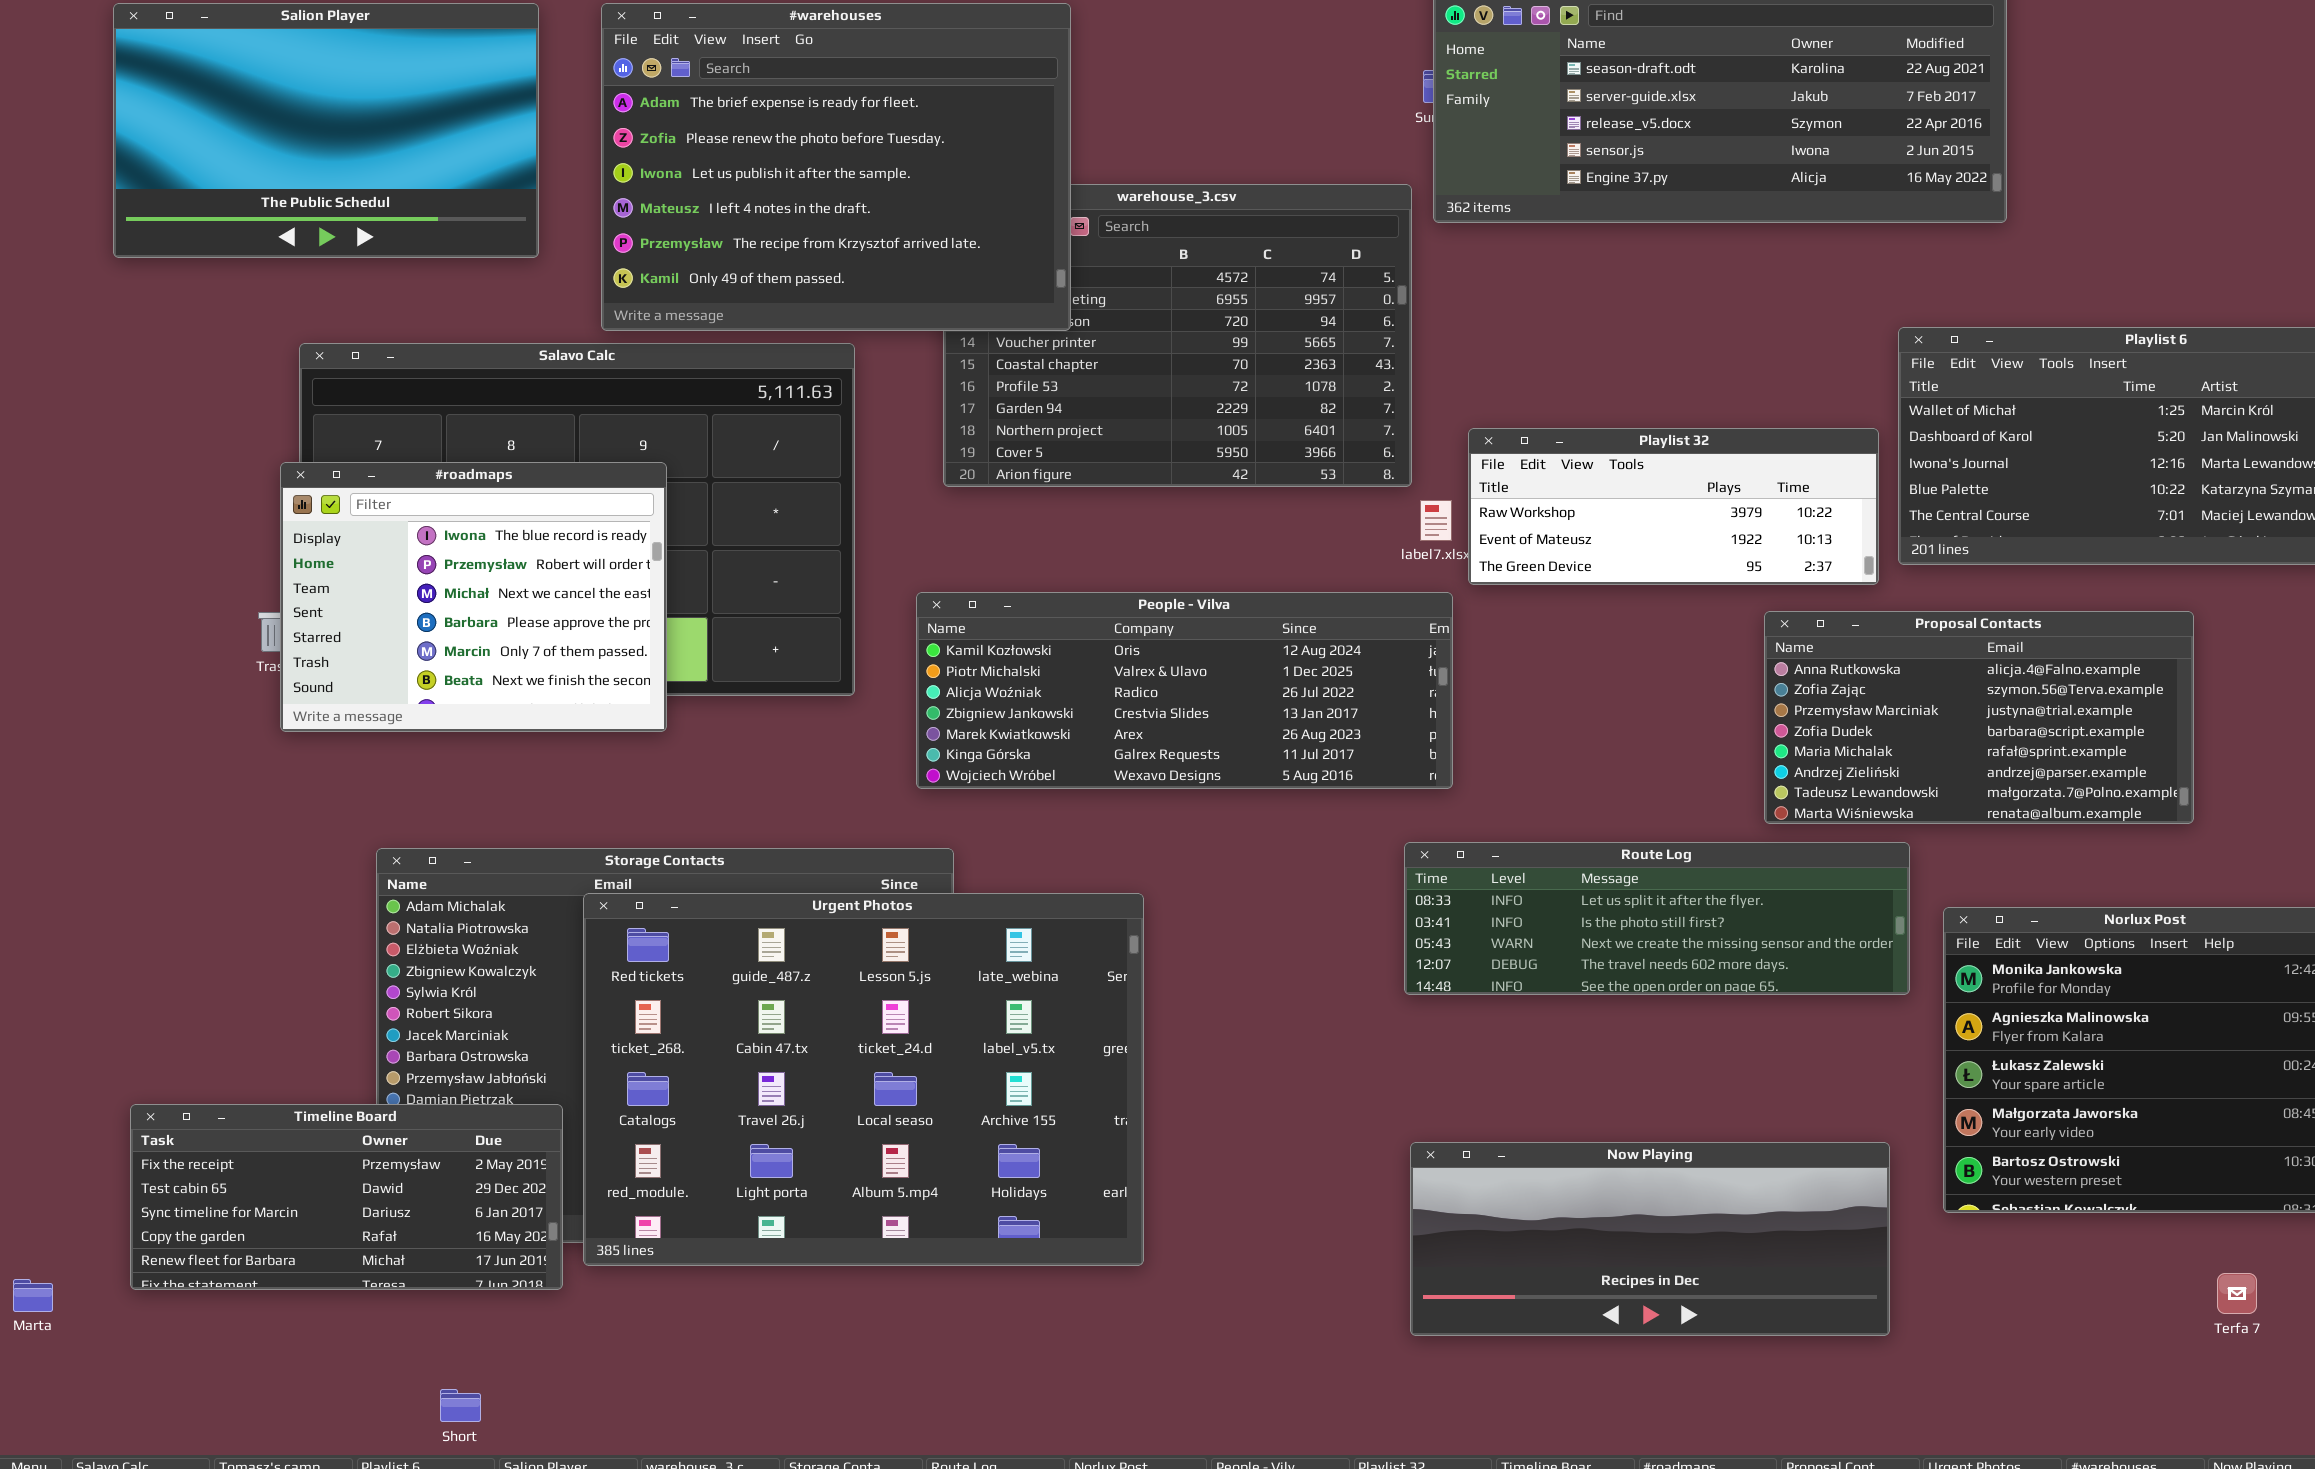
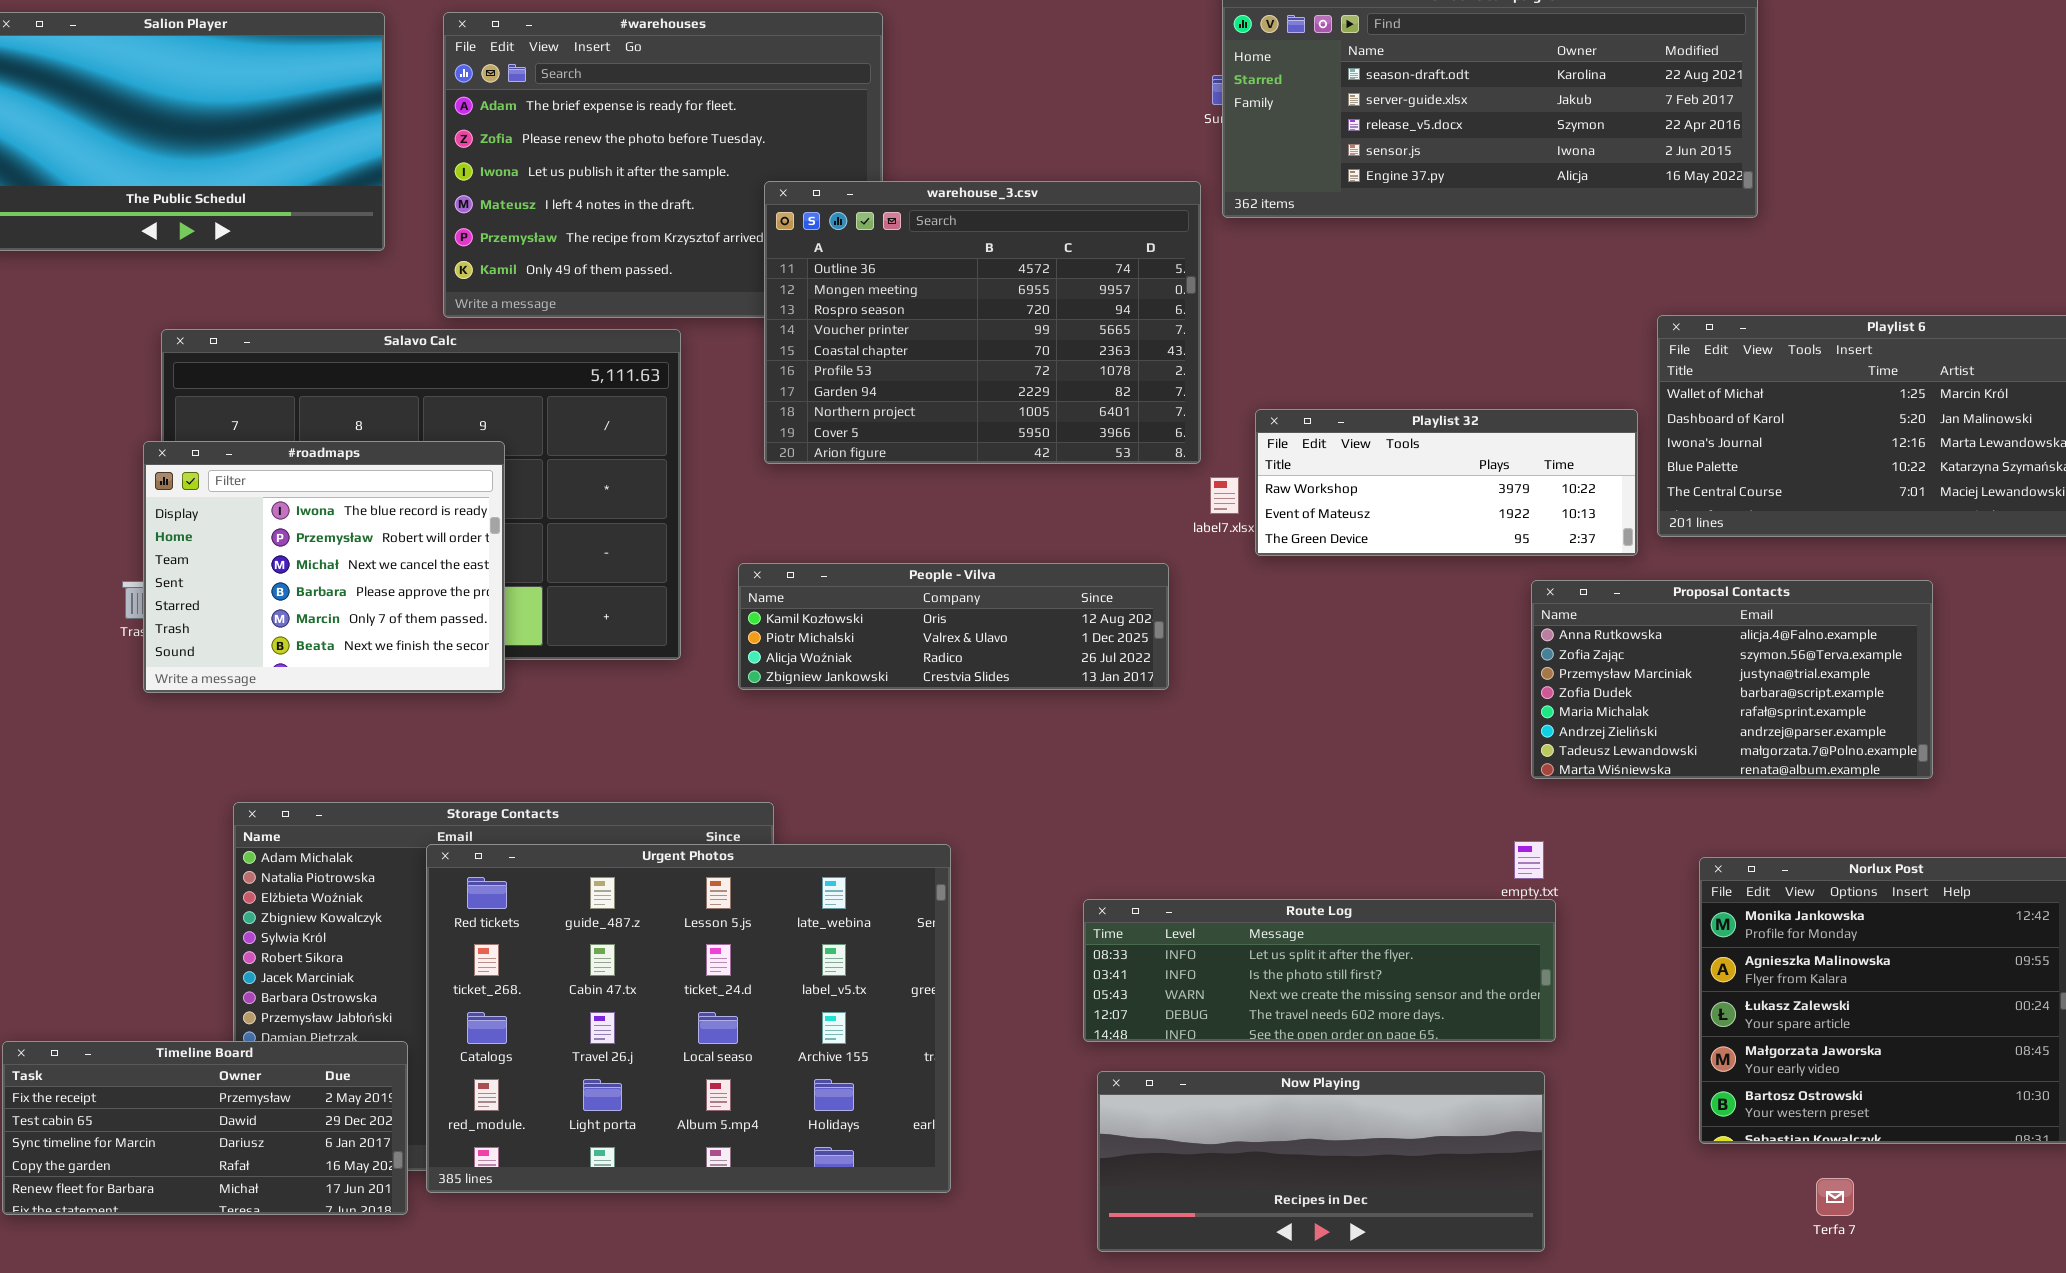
warehouse_3.csv: [943,184,1412,487] -> [764,181,1201,464], raised
People - Vilva: [916,592,1453,789] -> [738,563,1169,690], resized
Route Log: [1404,842,1910,995] -> [1083,899,1556,1042], moved
Now Playing: [1410,1142,1890,1336] -> [1097,1071,1545,1252], moved
Terfa 7: [2217,1273,2257,1314] -> [1816,1178,1854,1216], moved

